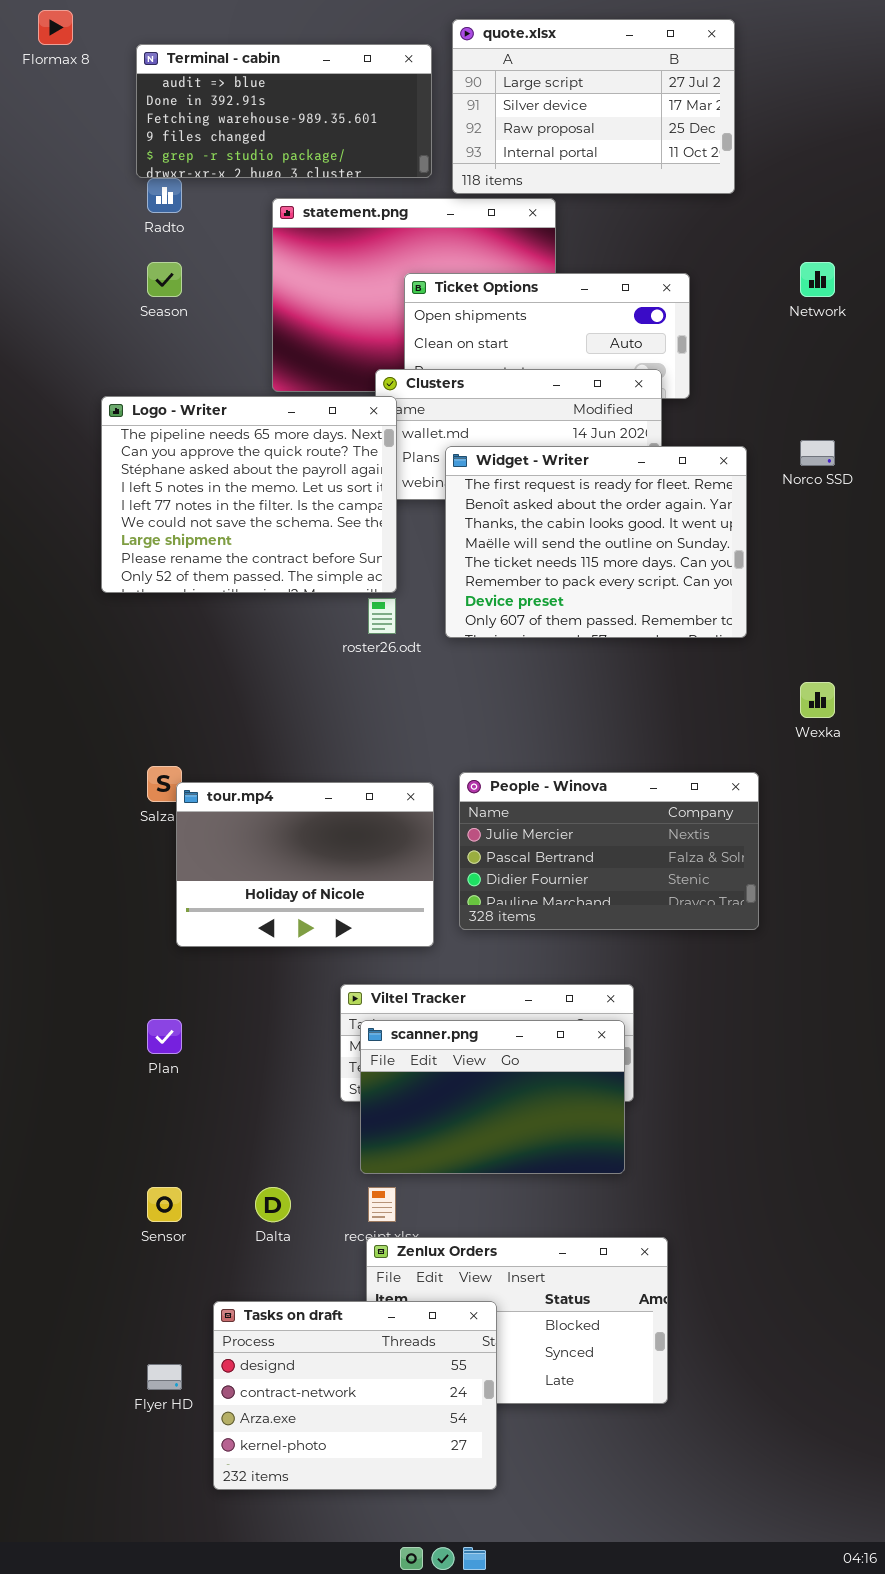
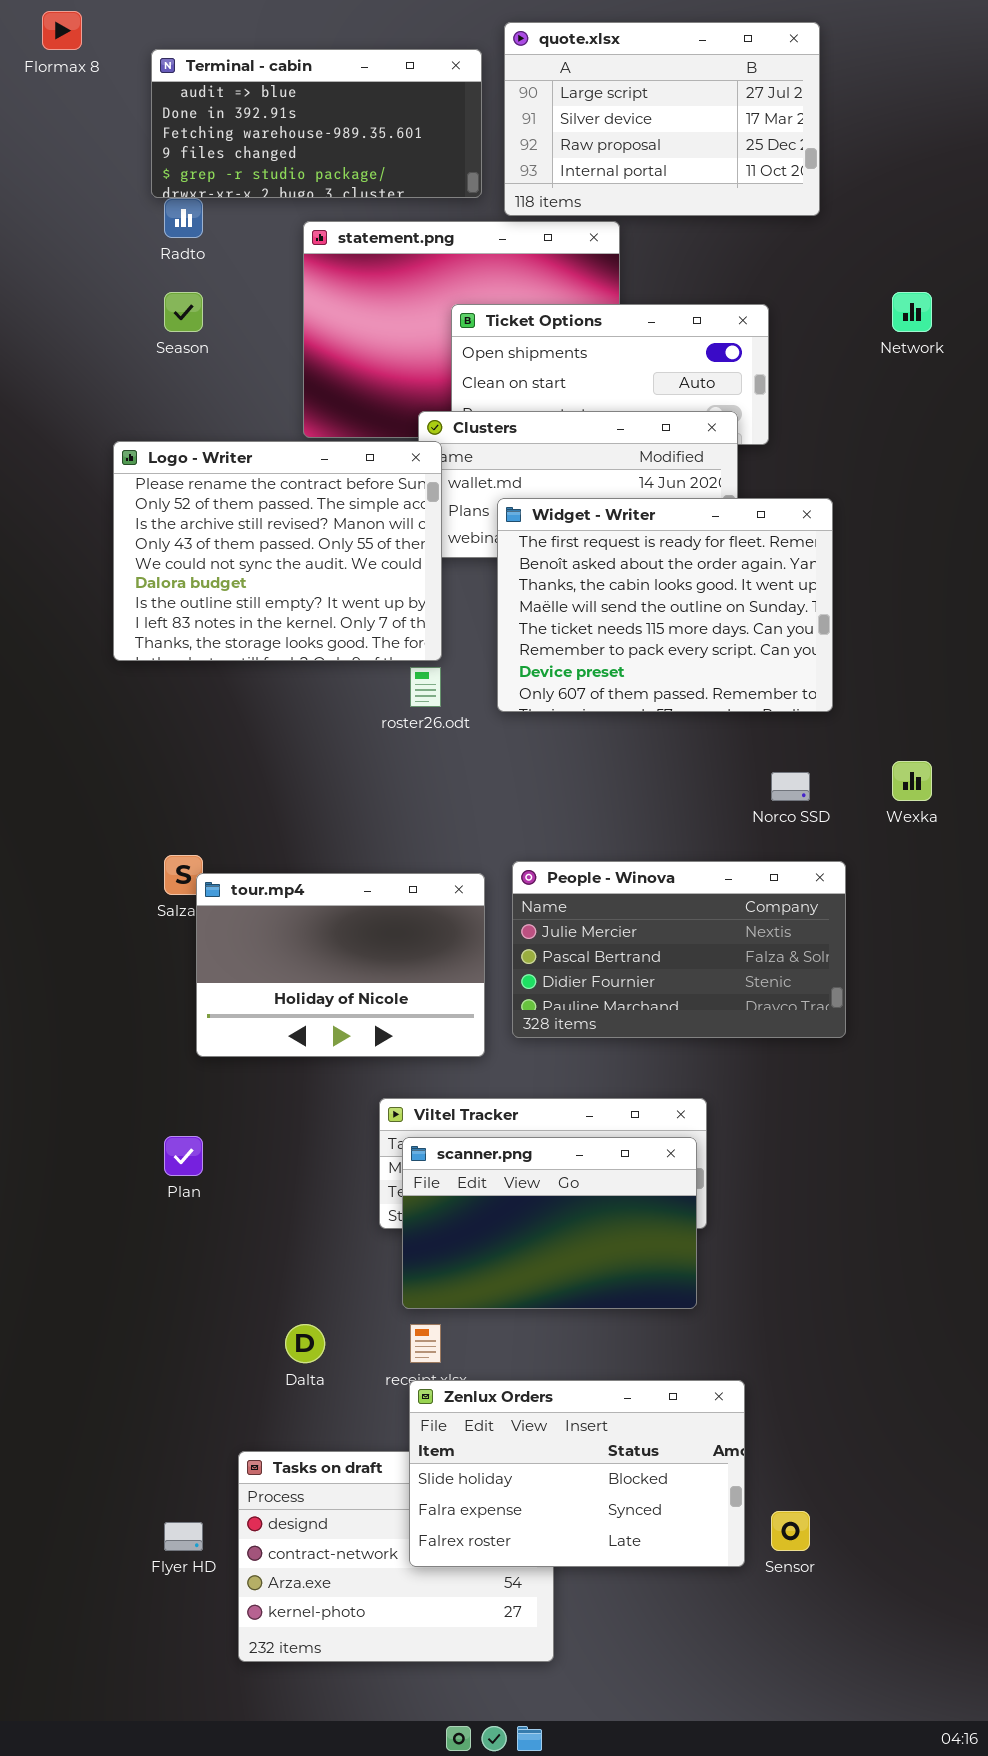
Logo - Writer: [101,396,397,593] -> [113,441,442,661], scrolled down 7 rows
Norco SSD: [800,440,835,466] -> [771,772,810,801], moved
Sensor: [147,1187,182,1222] -> [771,1511,810,1551], moved
Zenlux Orders: [366,1237,668,1404] -> [409,1380,745,1567], raised

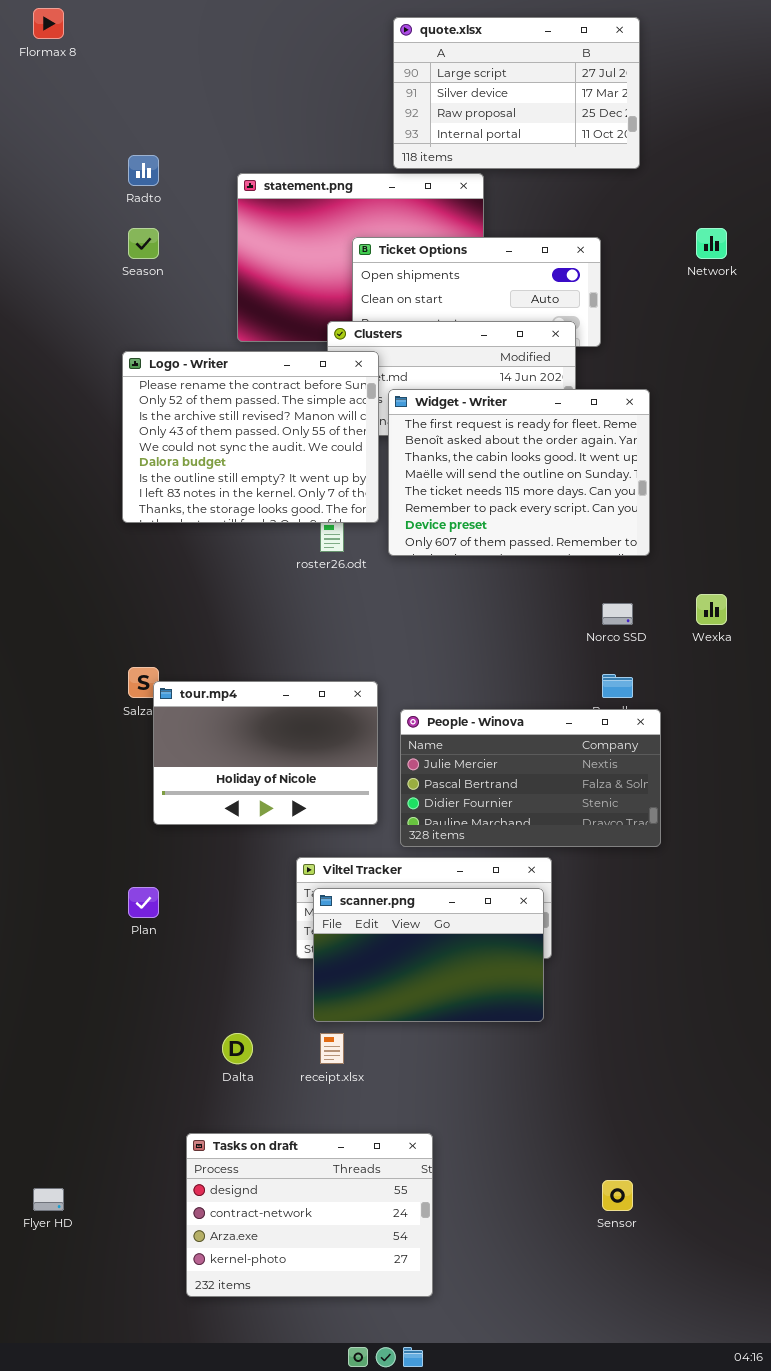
Terminal - cabin: [151,49,482,198] -> none, closed
Logo - Writer: [113,441,442,661] -> [122,351,379,523], moved
People - Winova: [512,861,846,1038] -> [400,709,661,847], moved
Zenlux Orders: [409,1380,745,1567] -> none, closed
Flyer HD: [164,1522,203,1551] -> [33,1188,64,1211], moved

